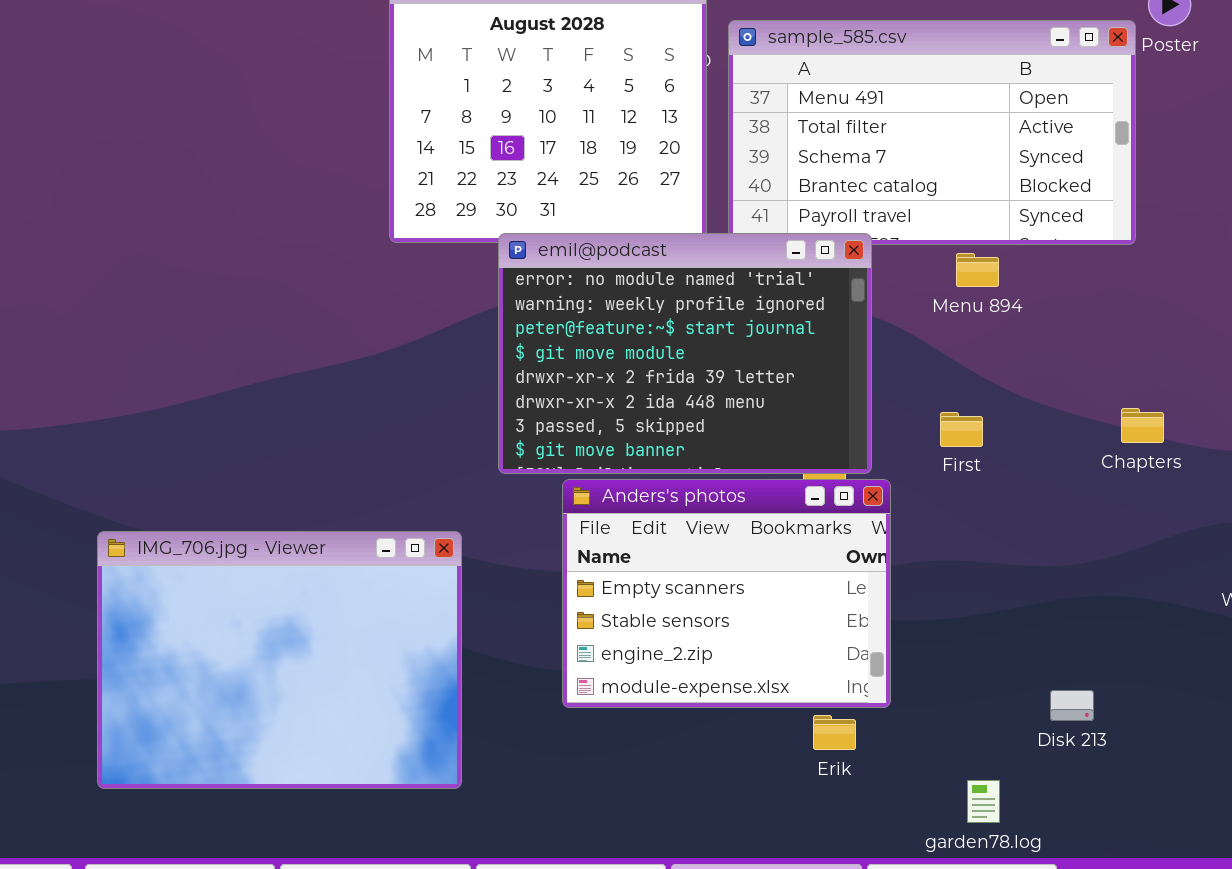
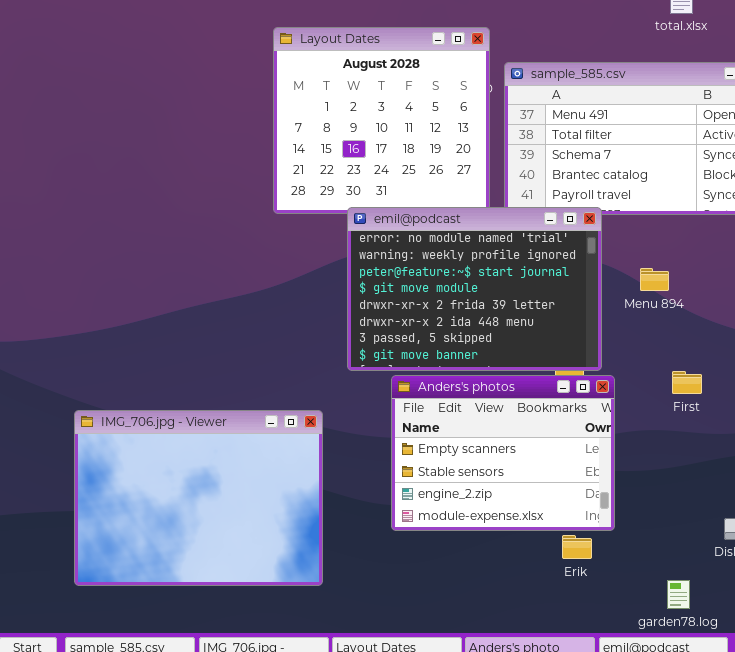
Menu 894: [956,253,999,287] -> [640,268,669,291], moved
First: [940,412,983,447] -> [672,371,702,394], moved

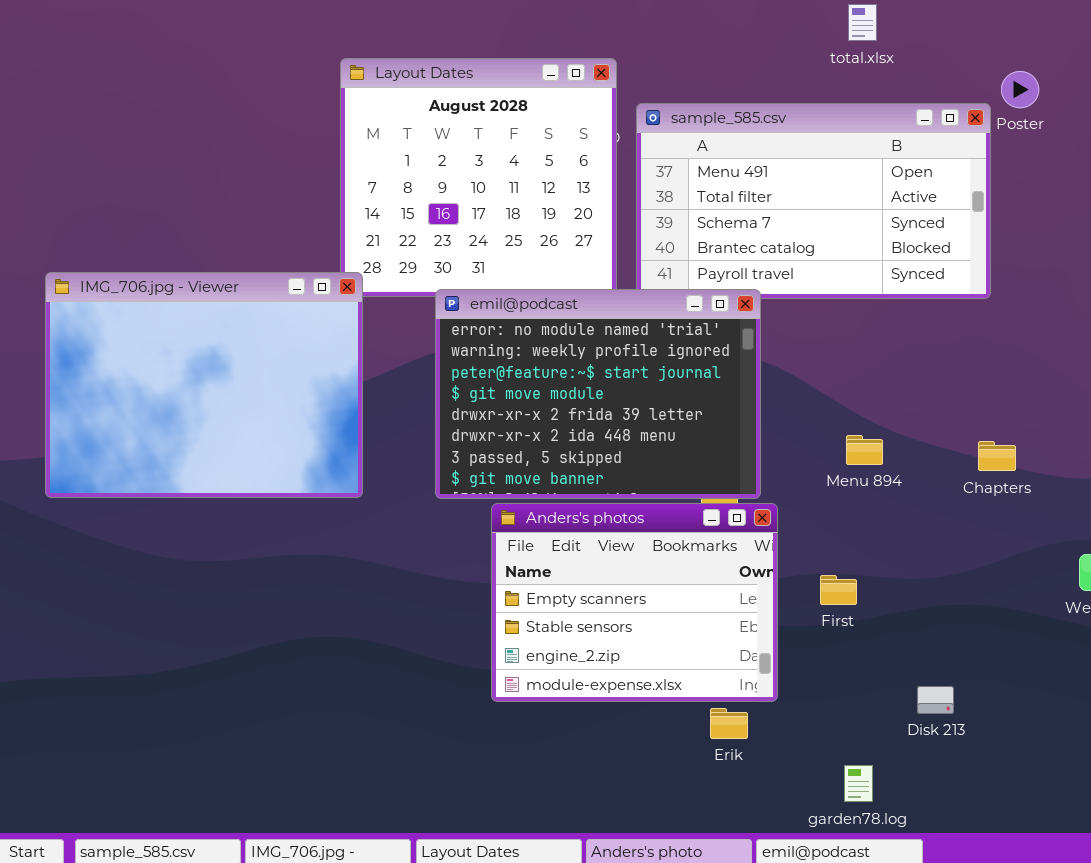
Menu 894: [640,268,669,291] -> [846,435,883,465], moved
First: [672,371,702,394] -> [820,575,857,605], moved
IMG_706.jpg - Viewer: [74,410,323,586] -> [45,272,363,498], moved

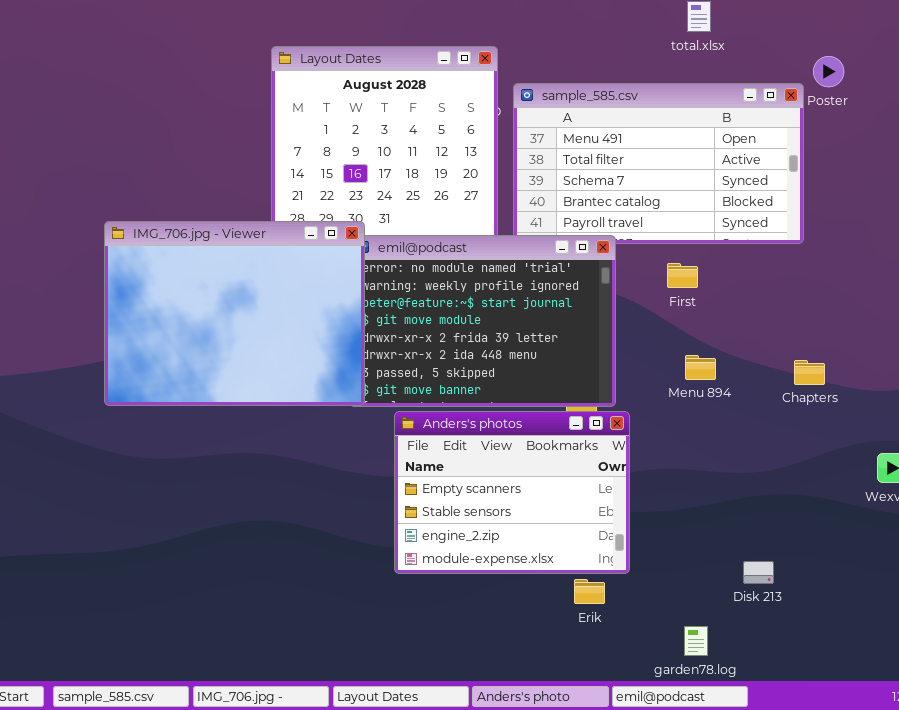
IMG_706.jpg - Viewer: [45,272,363,498] -> [104,221,365,406], moved
First: [820,575,857,605] -> [667,263,698,288], moved

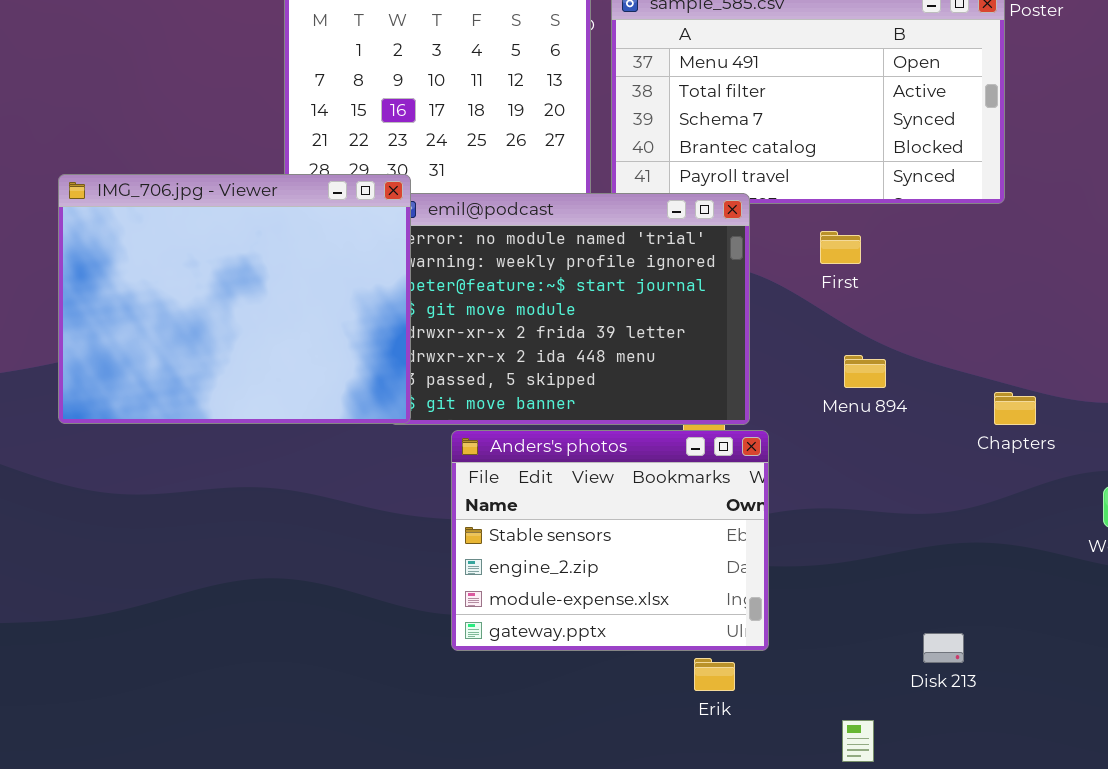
Chapters: [794,360,825,385] -> [994,392,1036,425], moved
Anders's photos: [394,411,630,574] -> [451,430,769,651], scrolled down 1 row

